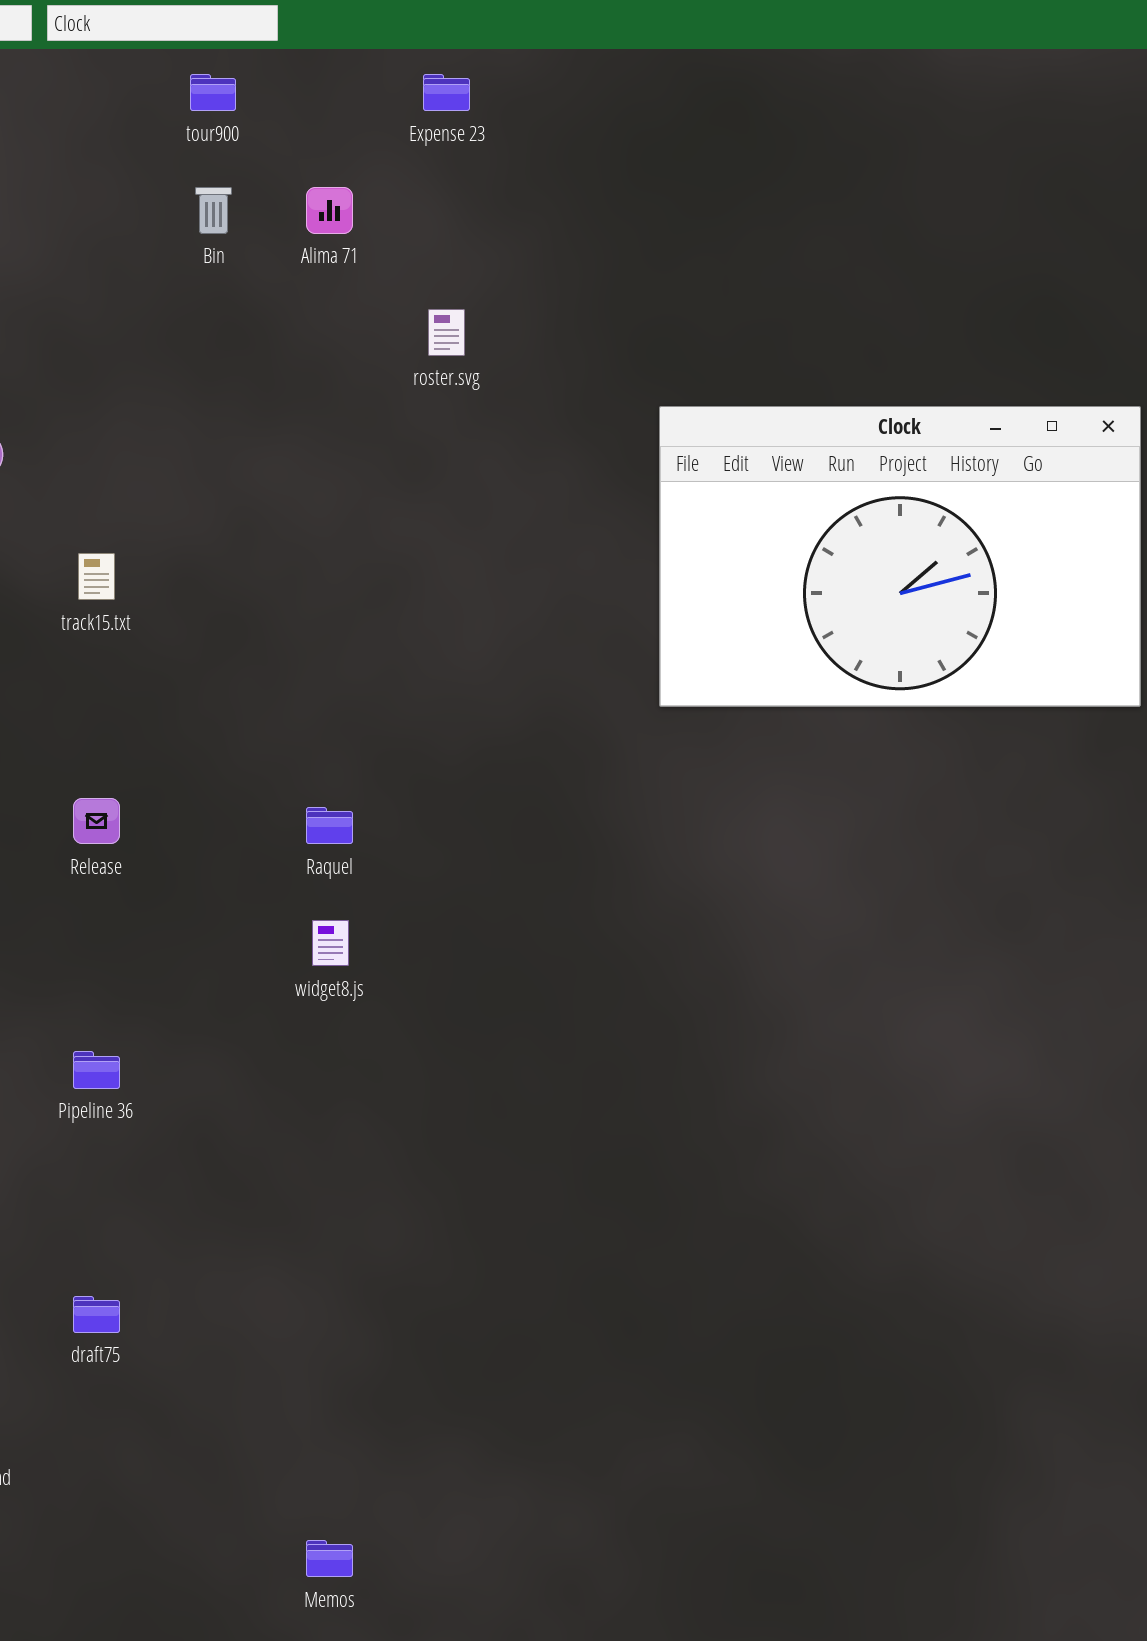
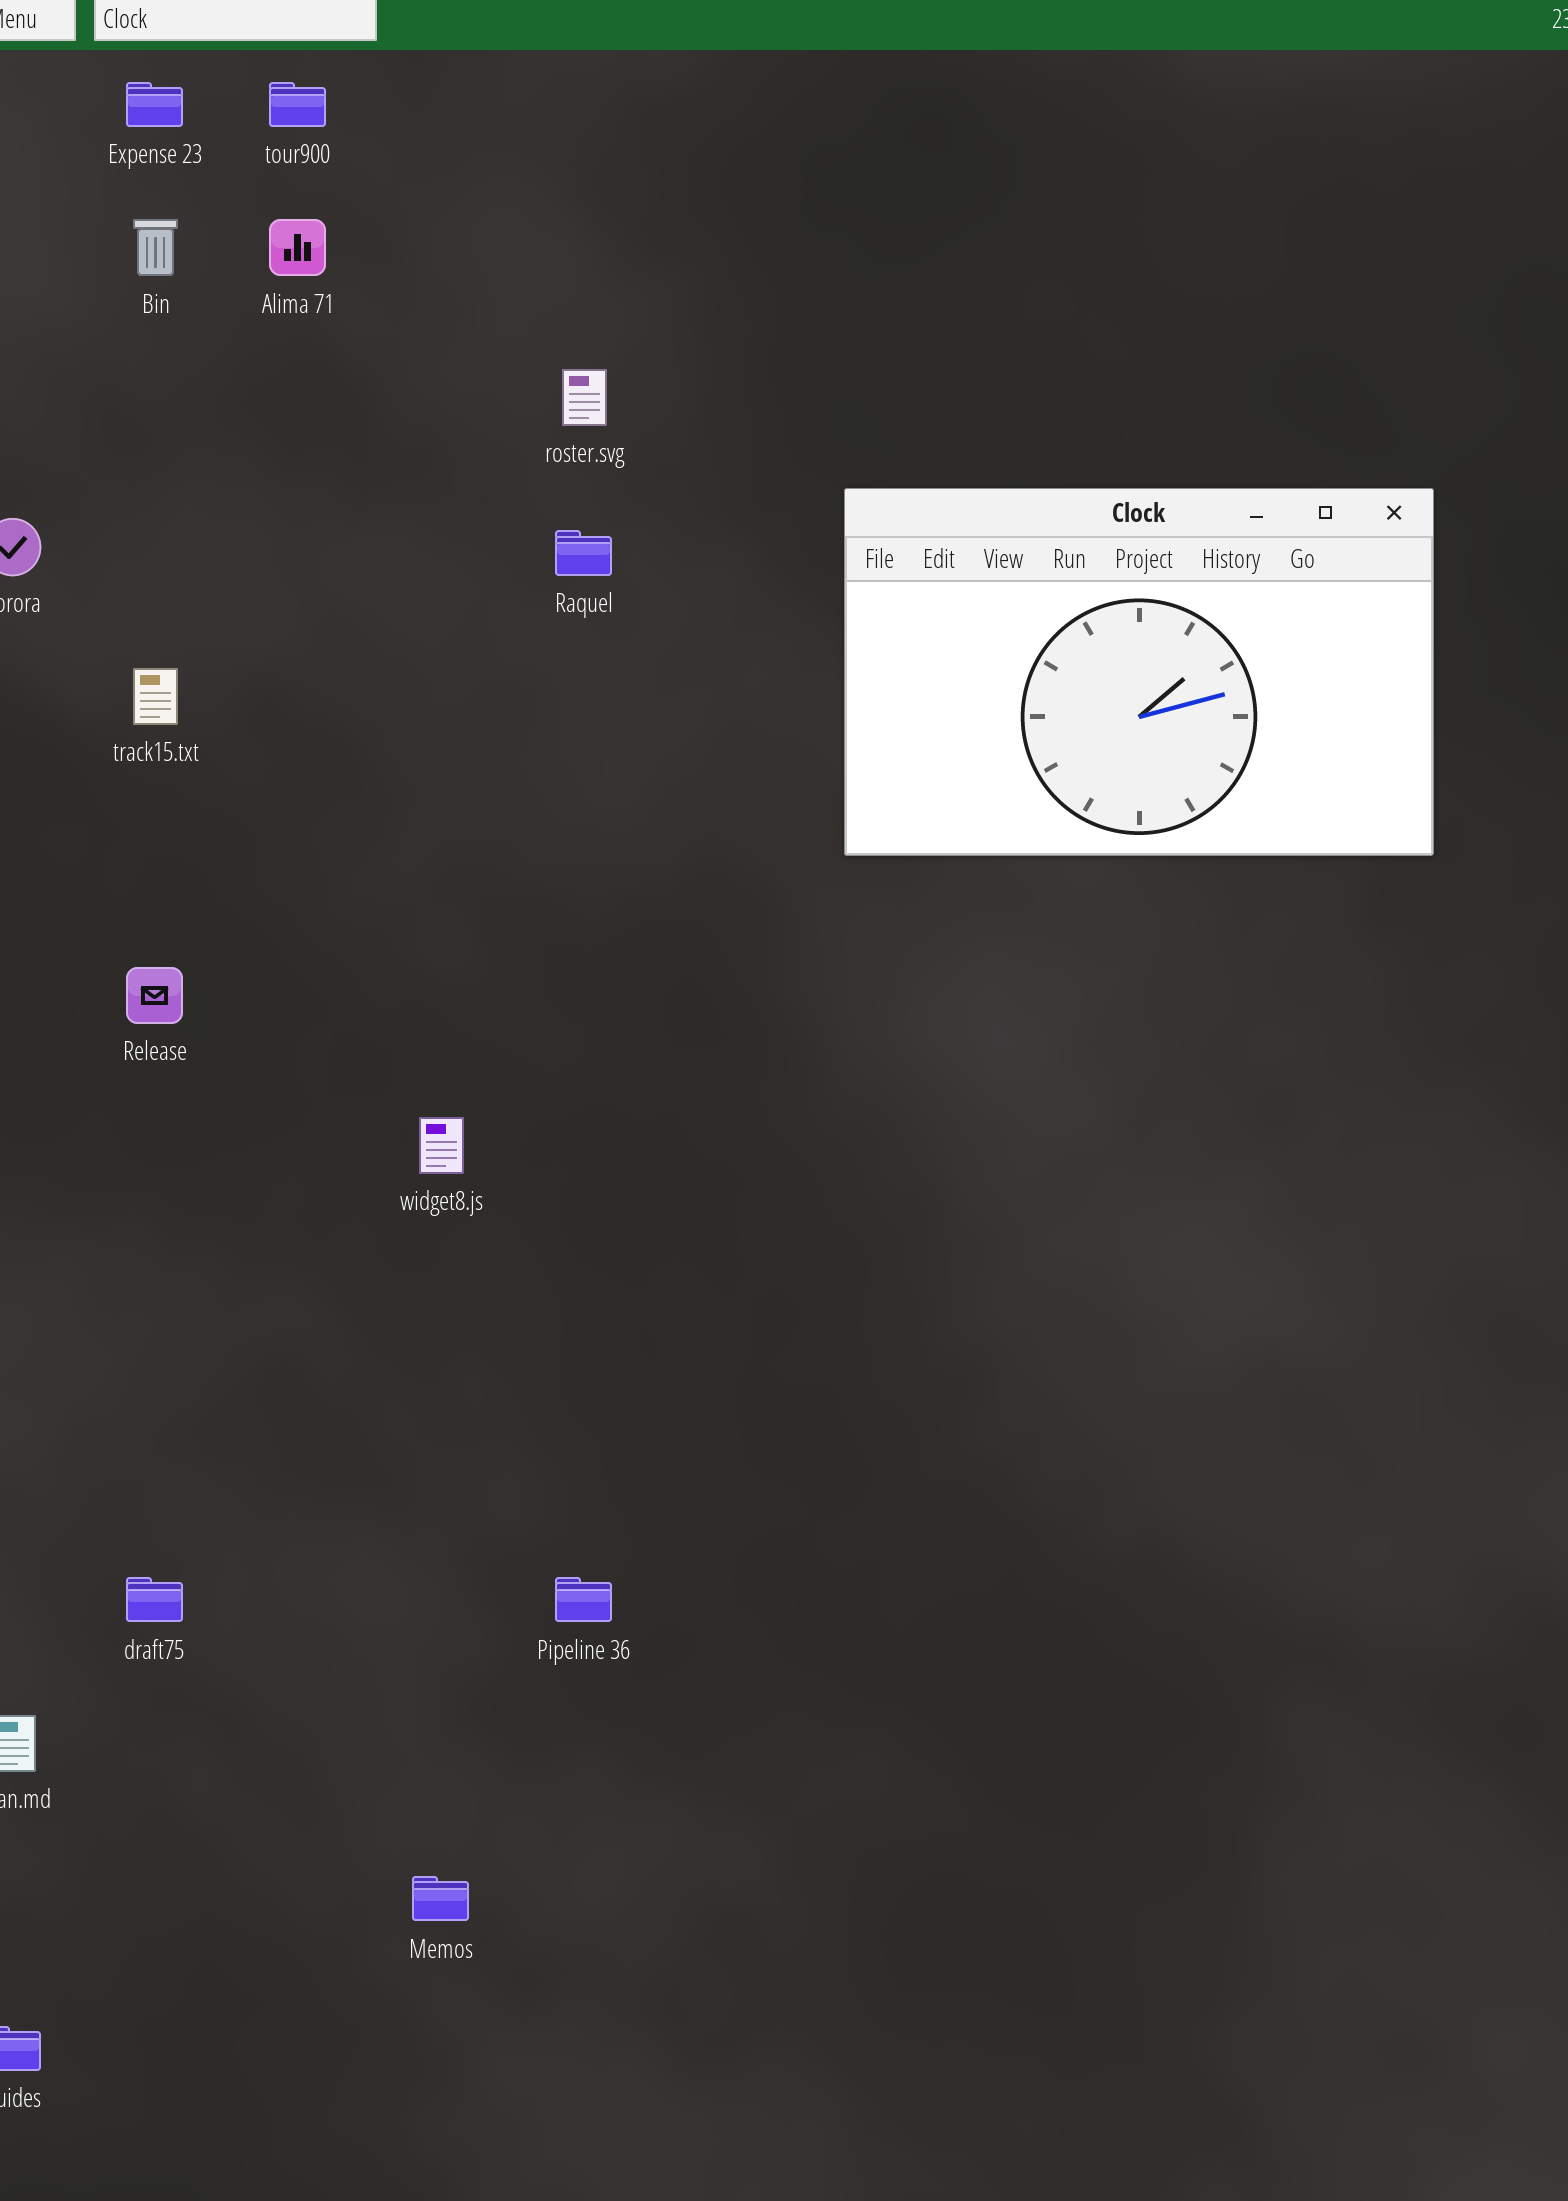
Expense 23: [423,74,470,111] -> [126,82,183,127], moved
Bin: [195,187,232,234] -> [133,219,178,276], moved
Alima 71: [306,187,353,234] -> [269,219,326,276], moved
Raquel: [306,807,353,844] -> [555,530,612,576], moved
Pipeline 36: [73,1051,120,1089] -> [555,1577,612,1622], moved

